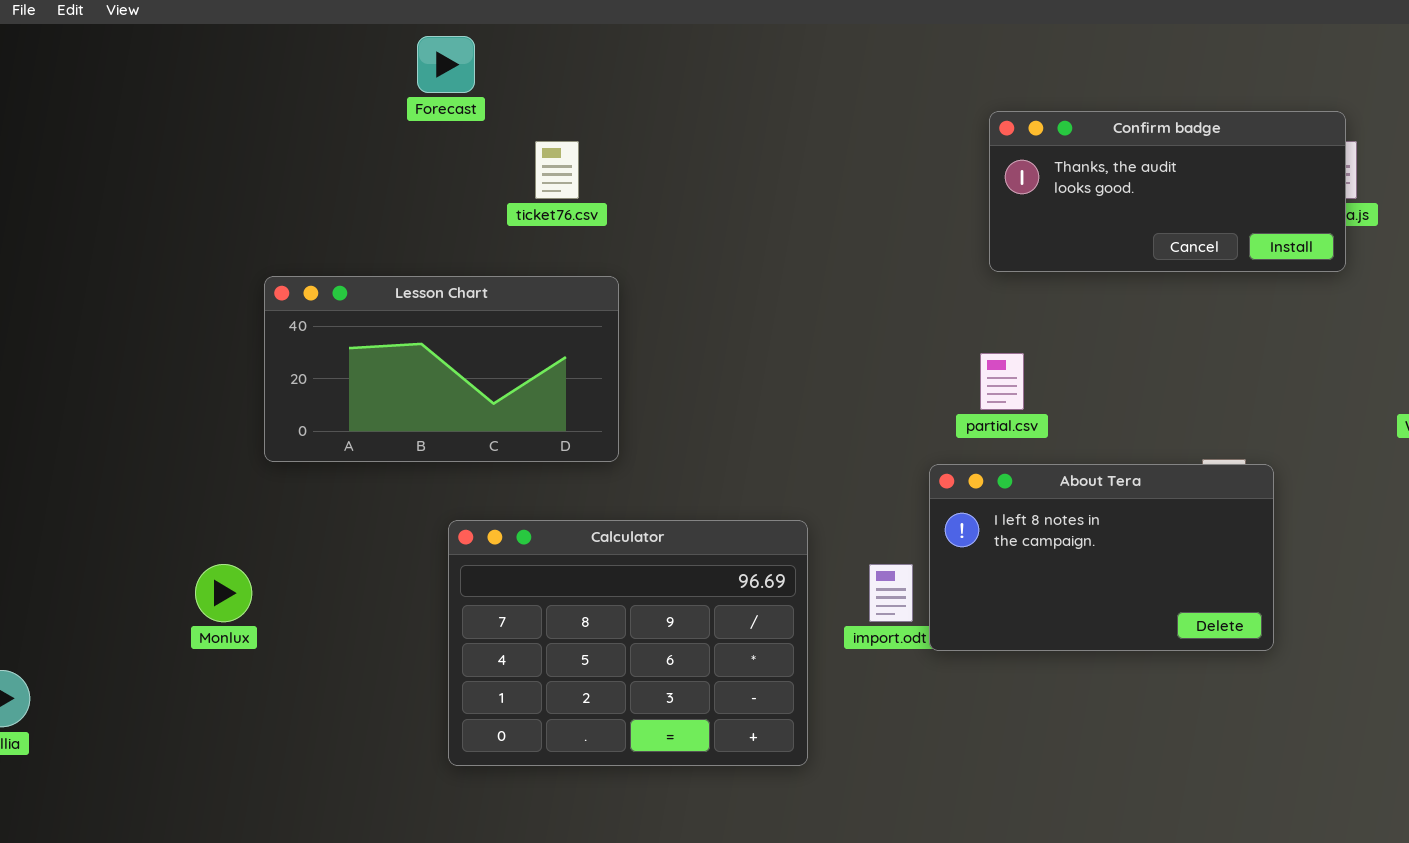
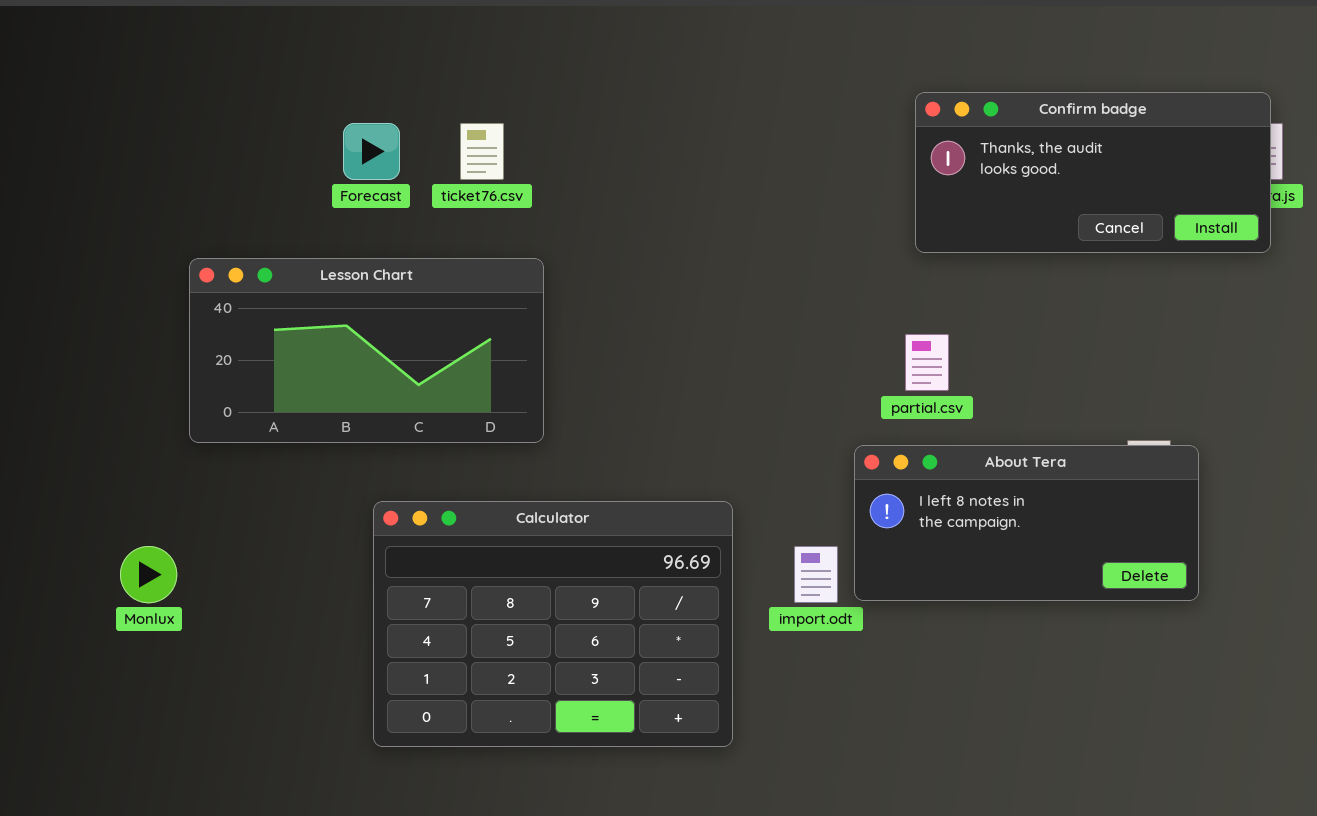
Forecast: [417,36,475,93] -> [343,123,400,180], moved
About Tera: [929,464,1274,651] -> [854,445,1199,601], resized

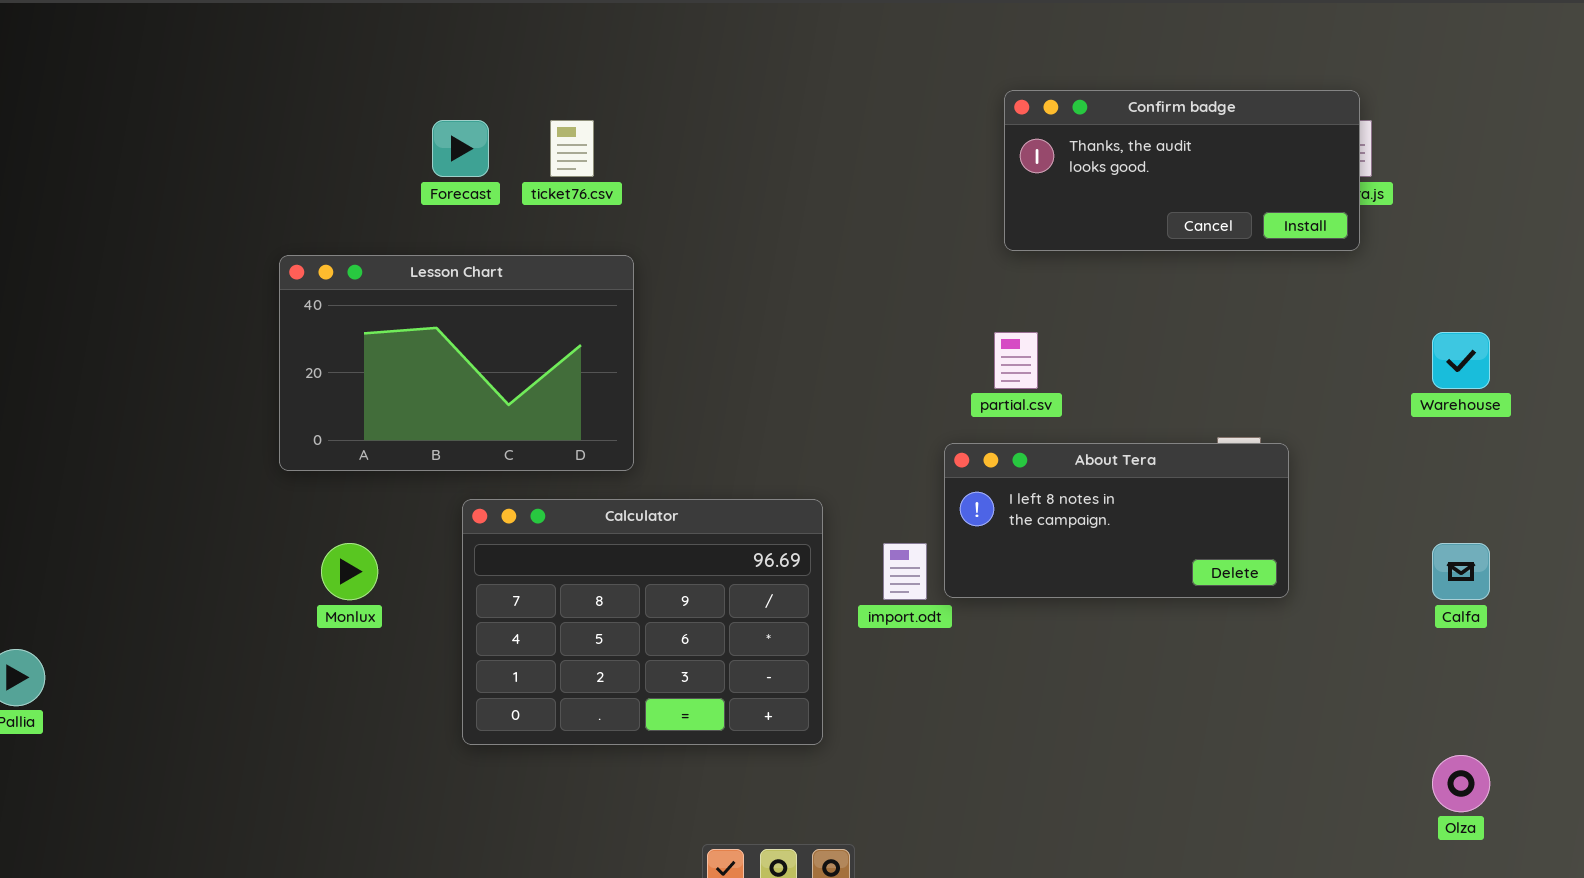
Lesson Chart: [189,258,544,443] -> [279,255,634,471], resized
Monlux: [120,546,177,603] -> [321,543,378,600], moved

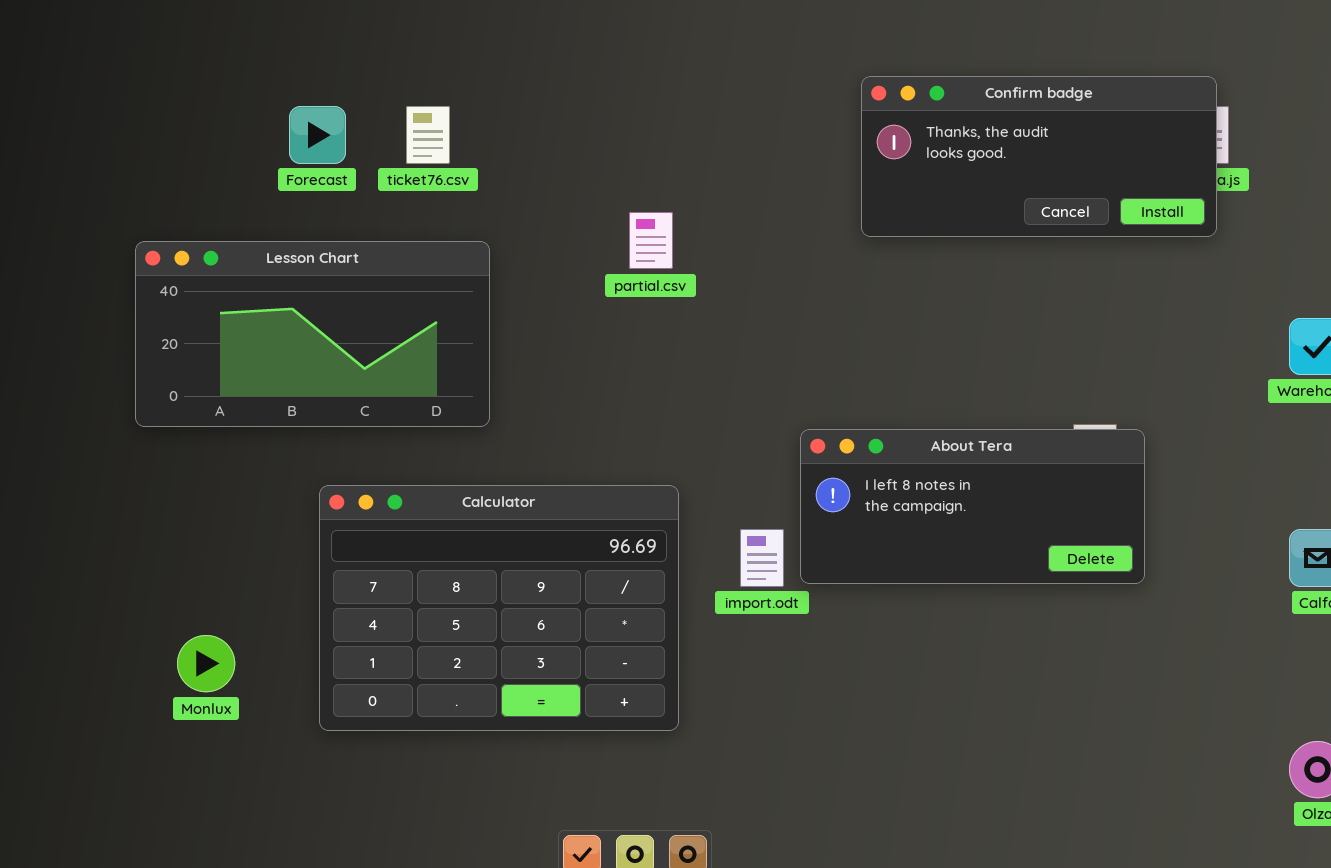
Lesson Chart: [279,255,634,471] -> [135,241,490,427], resized
partial.csv: [994,332,1038,389] -> [629,212,673,269], moved
Monlux: [321,543,378,600] -> [177,635,235,692], moved

